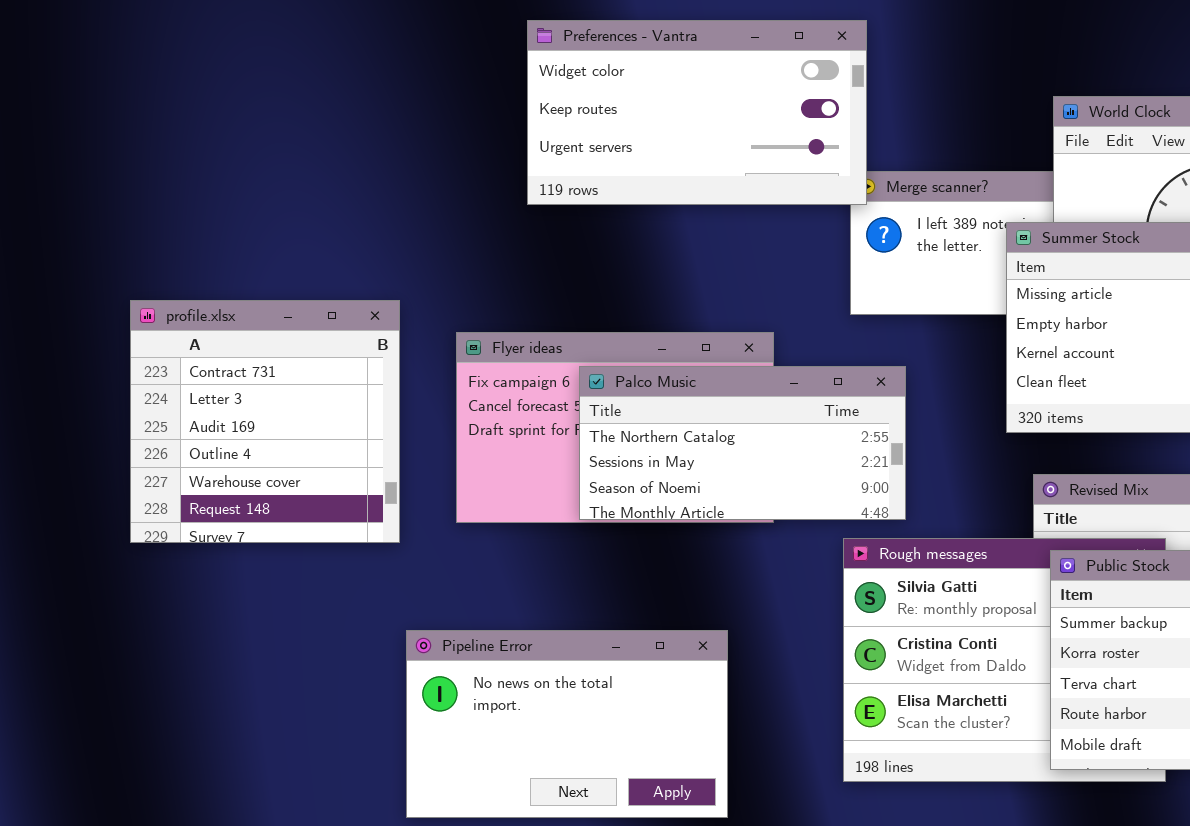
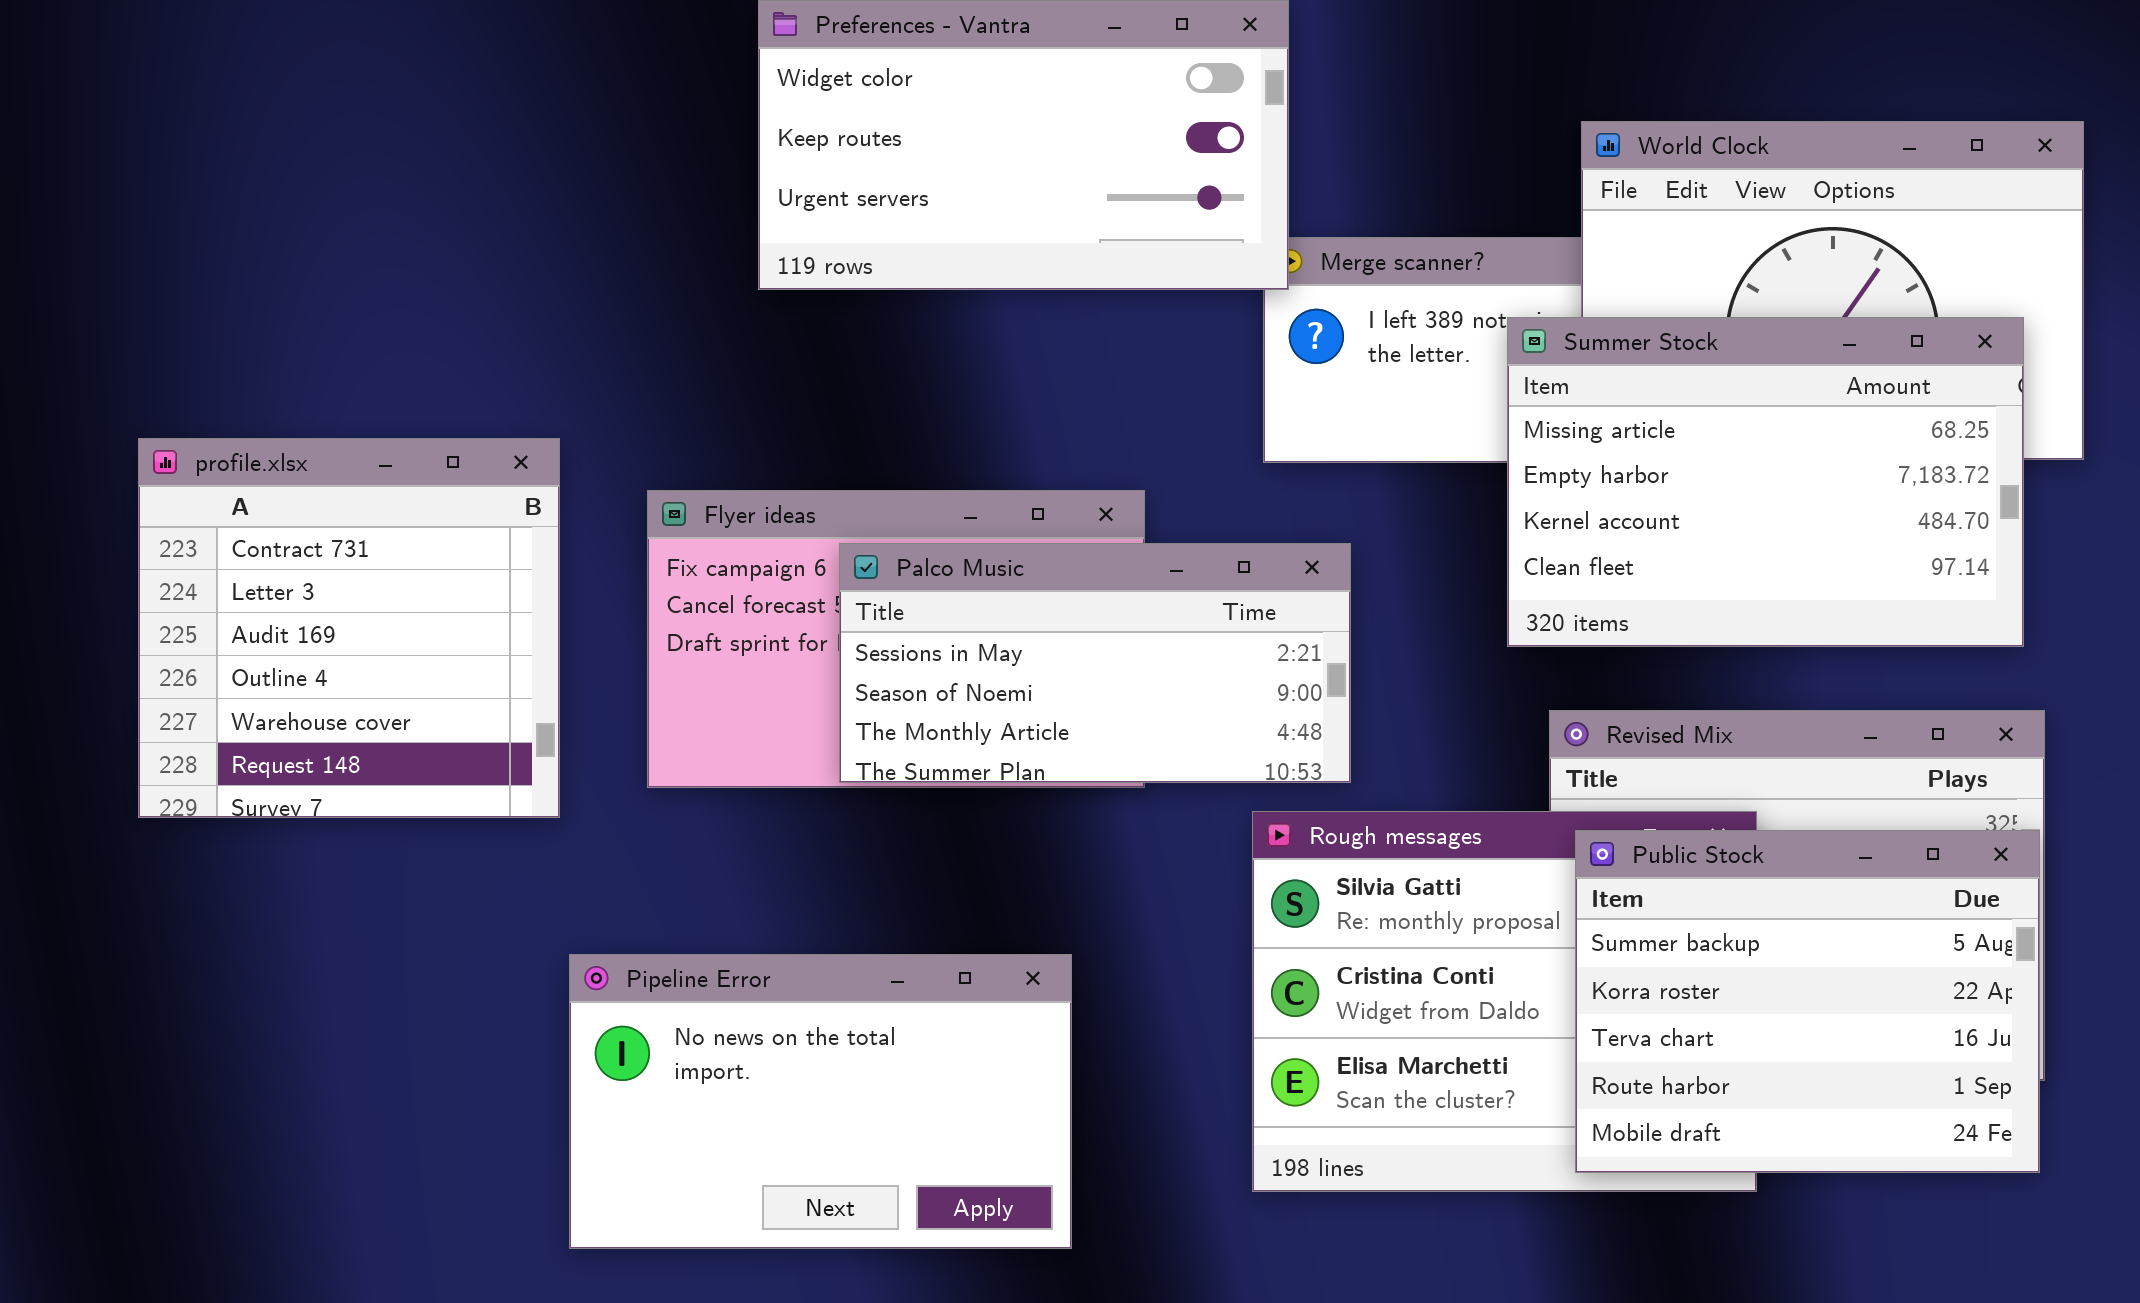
Palco Music: [579,366,906,520] -> [839,543,1351,783], scrolled down 1 row

